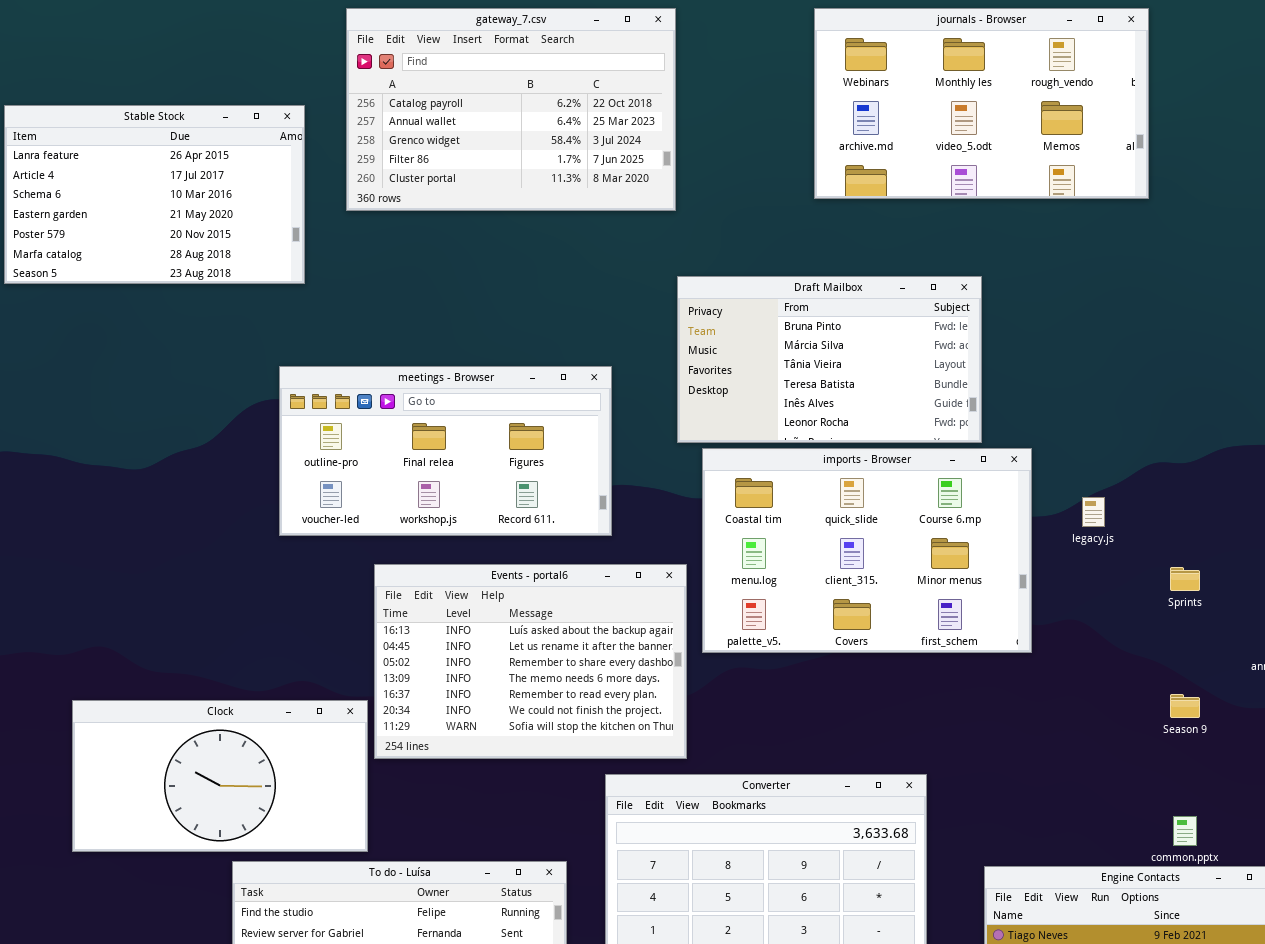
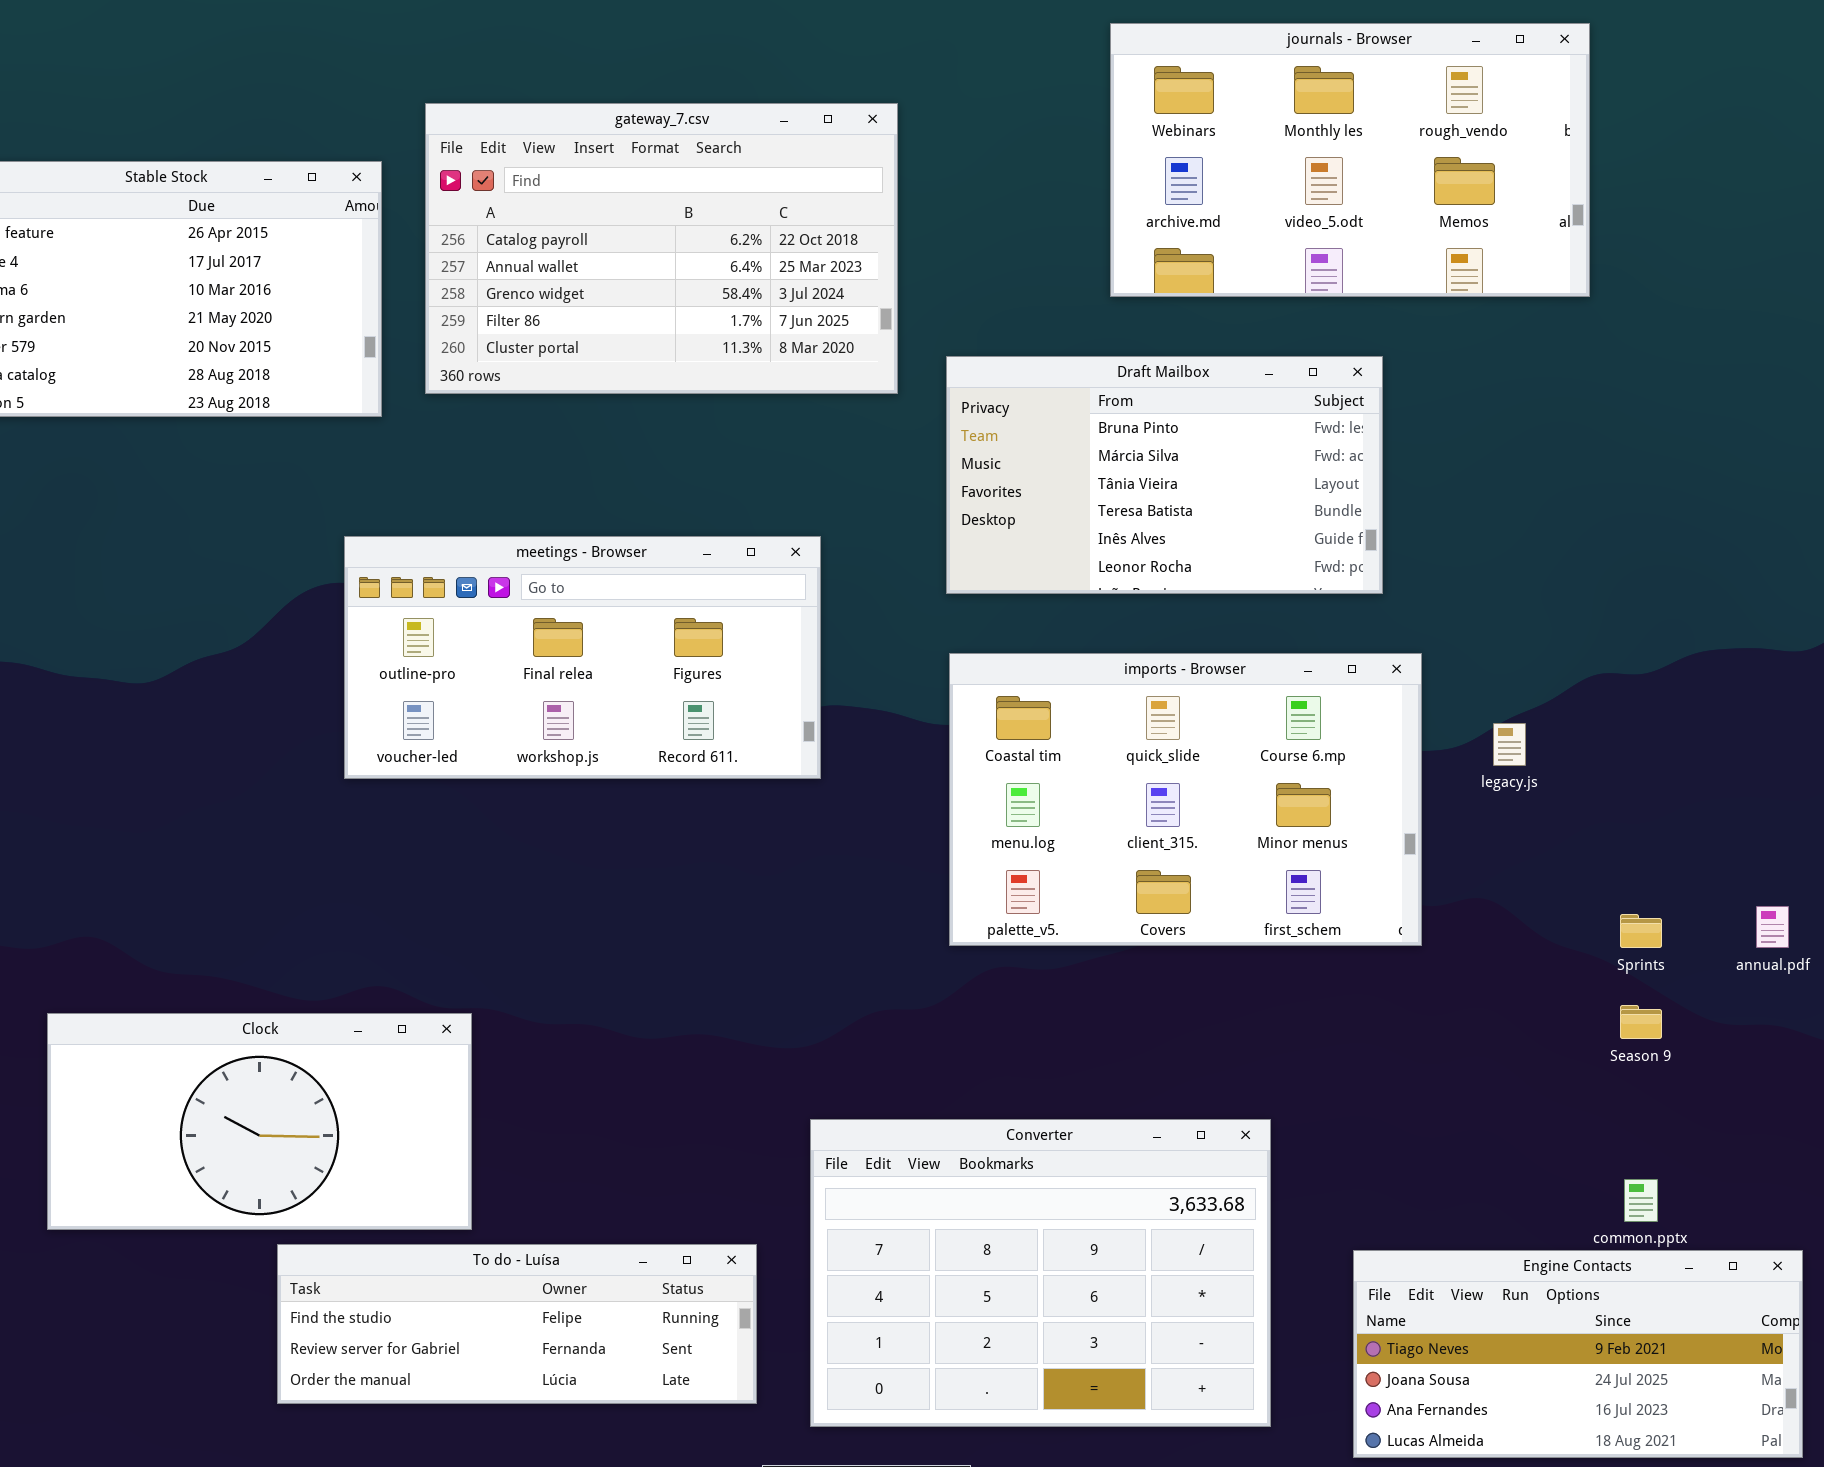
gateway_7.csv: [346,8,676,211] -> [425,103,898,394], moved
Draft Mailbox: [677,276,982,443] -> [946,356,1383,594], moved
Events - portal6: [374,564,687,759] -> none, closed
Sprints: [1170,567,1200,591] -> [1620,914,1662,948], moved

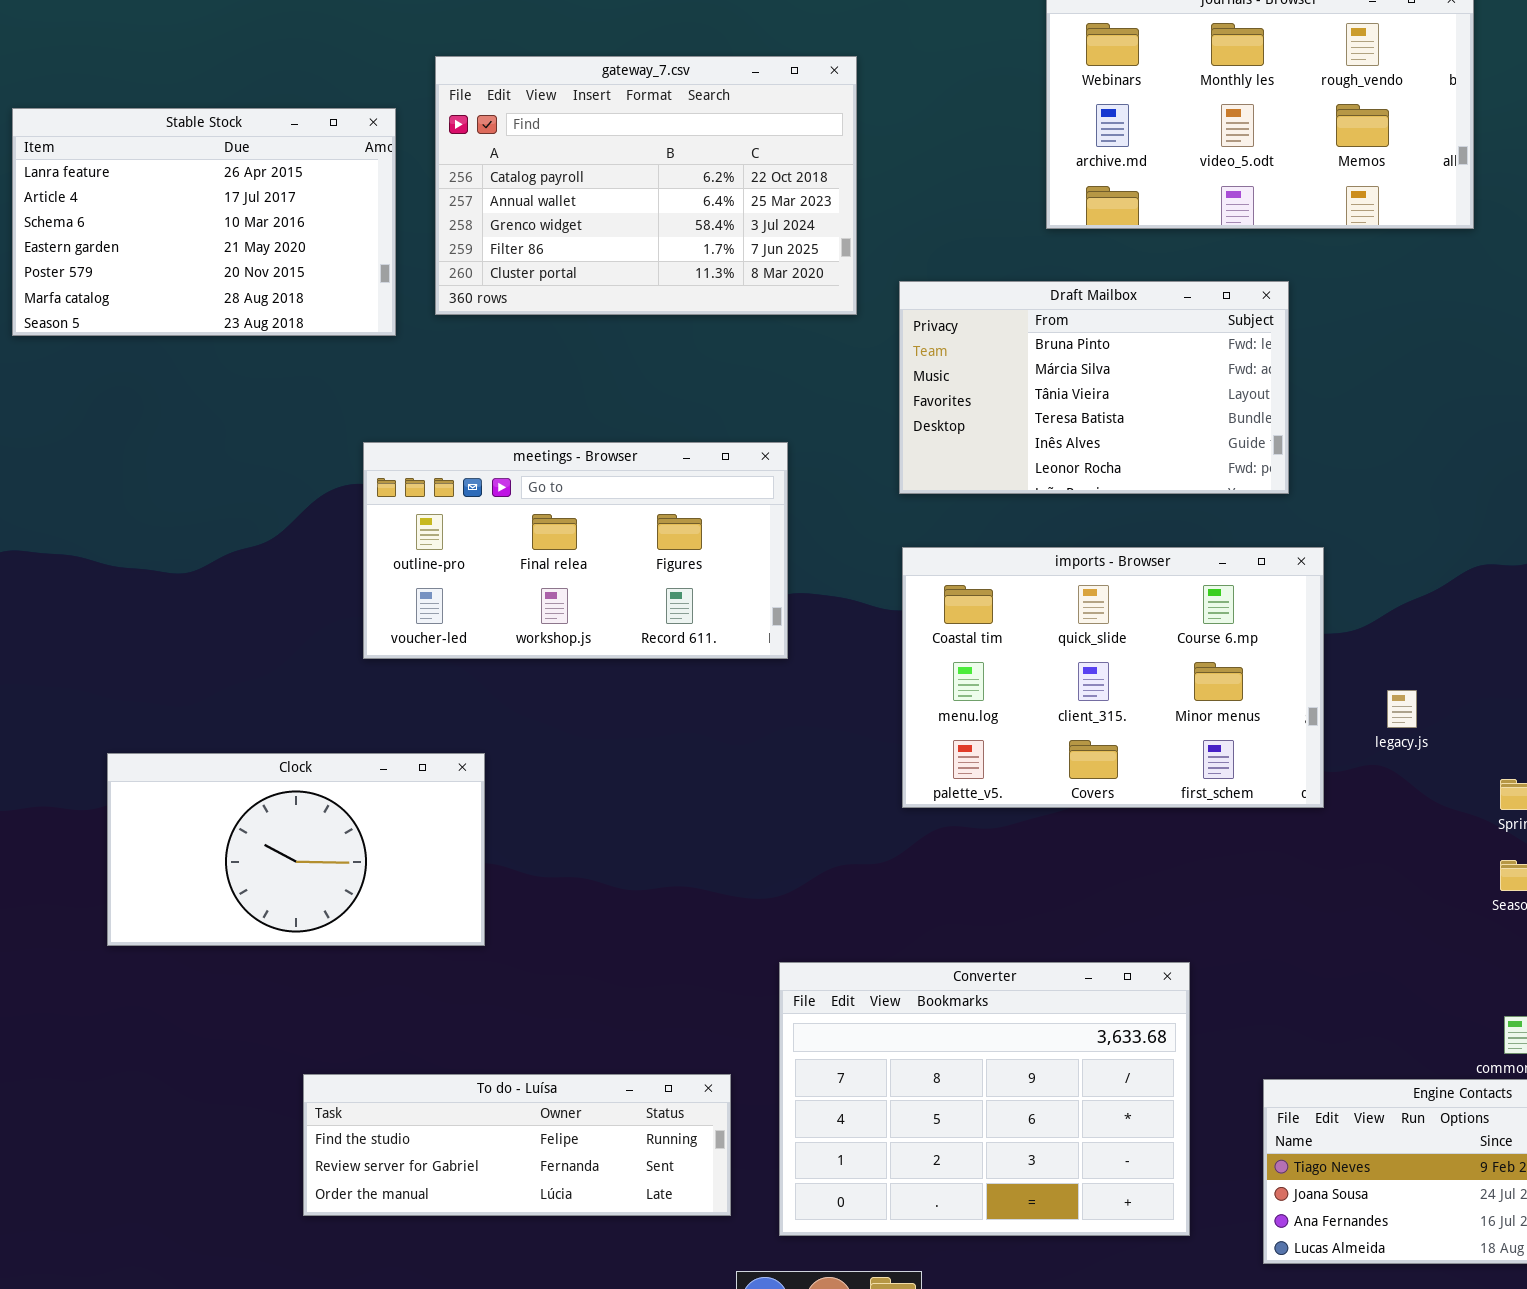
legacy.js: [1493,723,1526,766] -> [1387,690,1417,728], moved
Clock: [47,1013,472,1230] -> [107,753,485,946], moved

